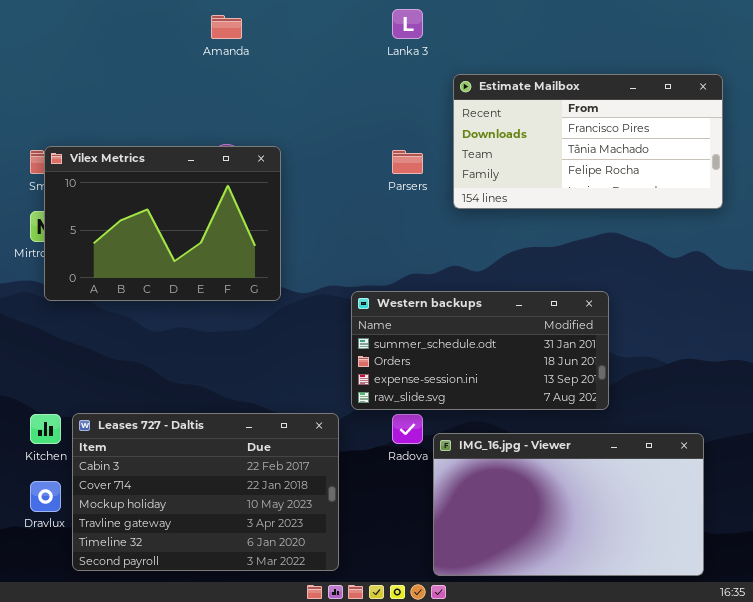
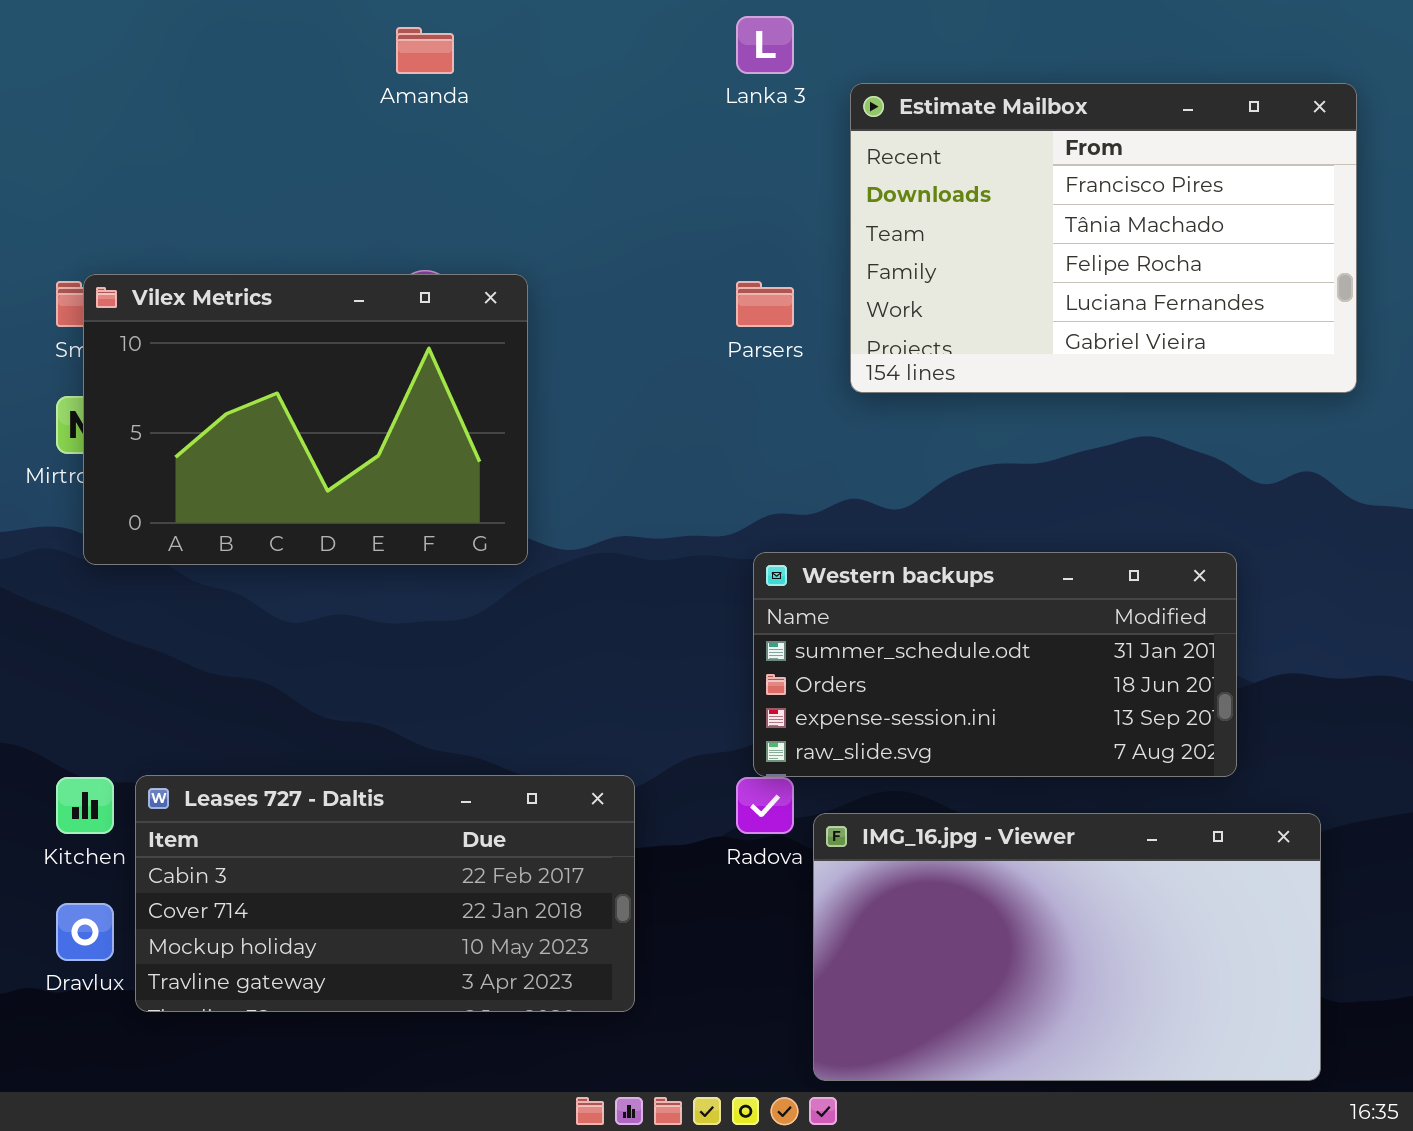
Estimate Mailbox: [453,74,723,209] -> [850,83,1357,393], resized
Western backups: [351,291,609,410] -> [753,552,1237,777], moved
Leases 727 - Daltis: [72,413,339,571] -> [135,775,635,1012], resized

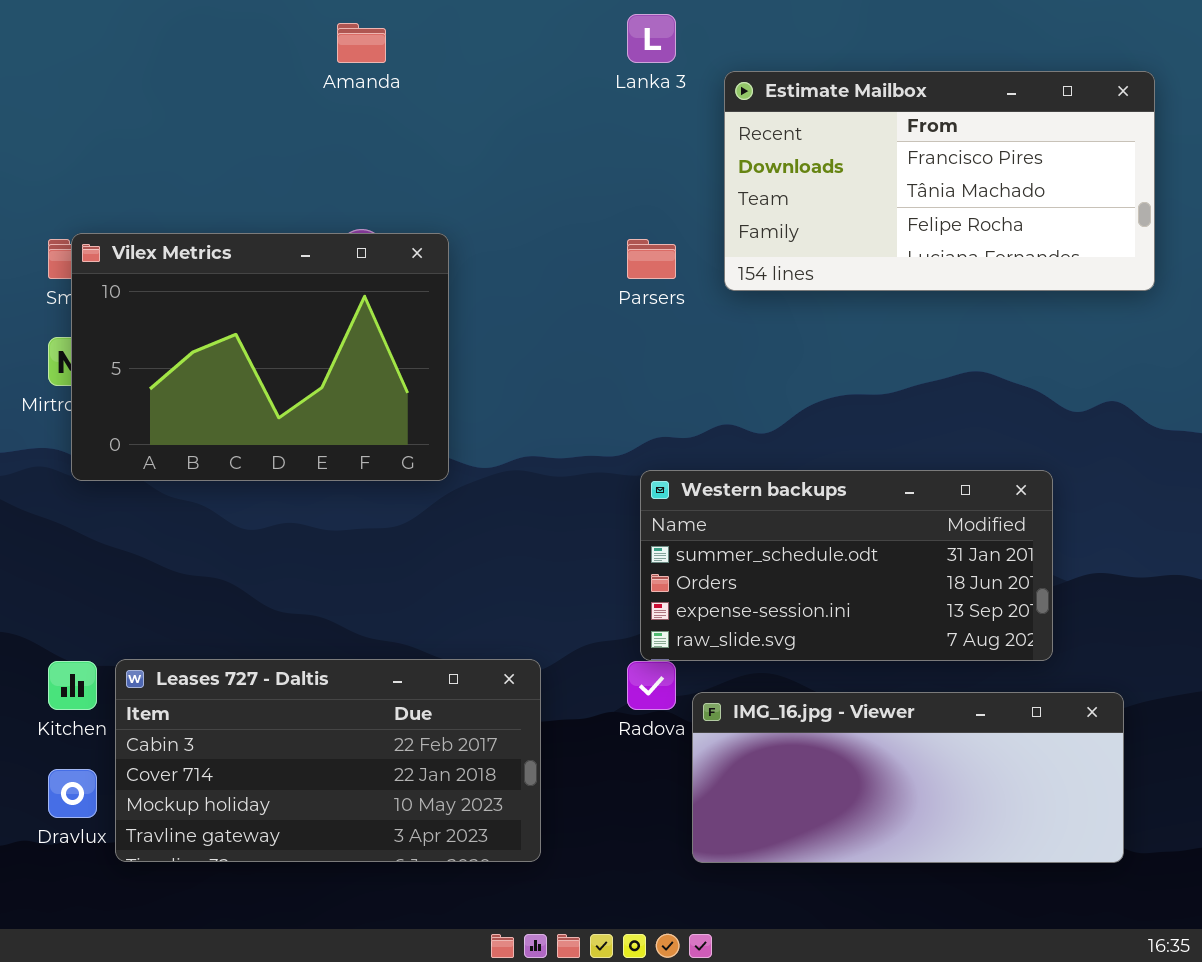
Estimate Mailbox: [850,83,1357,393] -> [724,71,1155,291], resized
IMG_16.jpg - Viewer: [813,813,1321,1081] -> [692,692,1124,863], resized

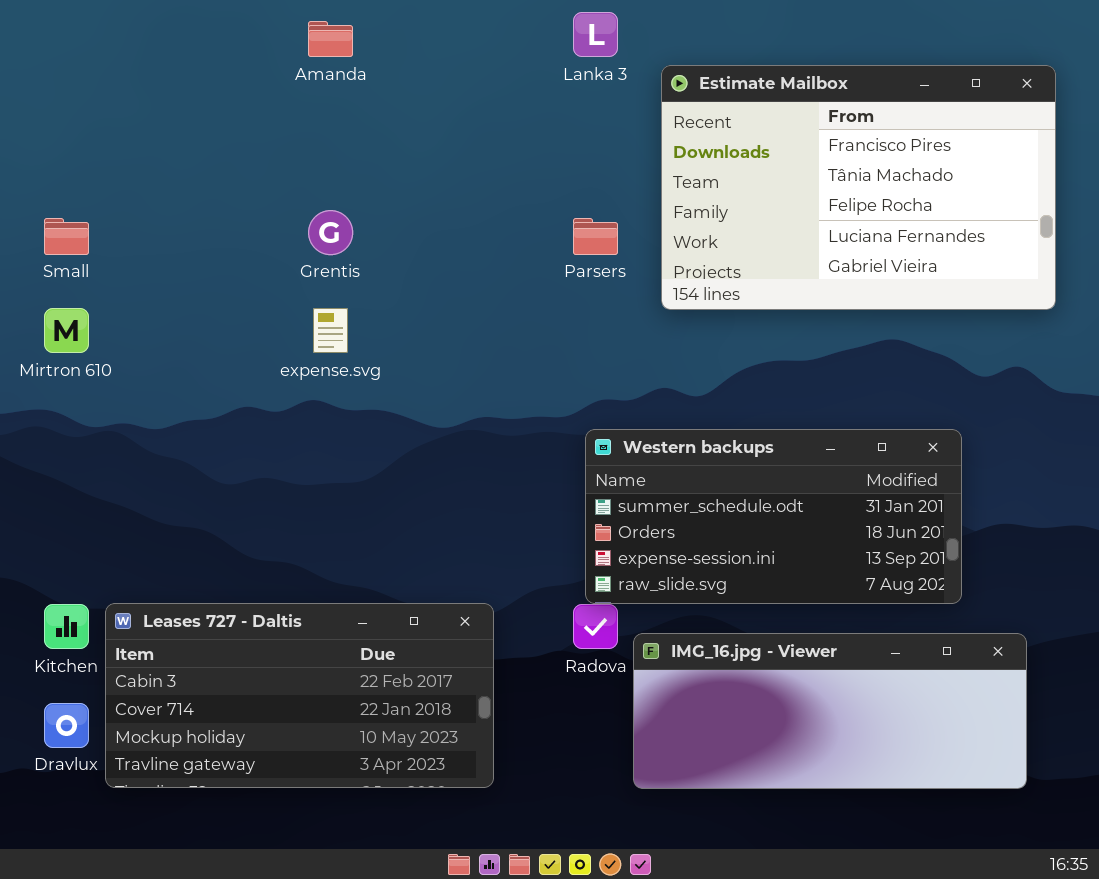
Estimate Mailbox: [724,71,1155,291] -> [661,65,1056,310], resized
Vilex Metrics: [71,233,449,481] -> none, closed

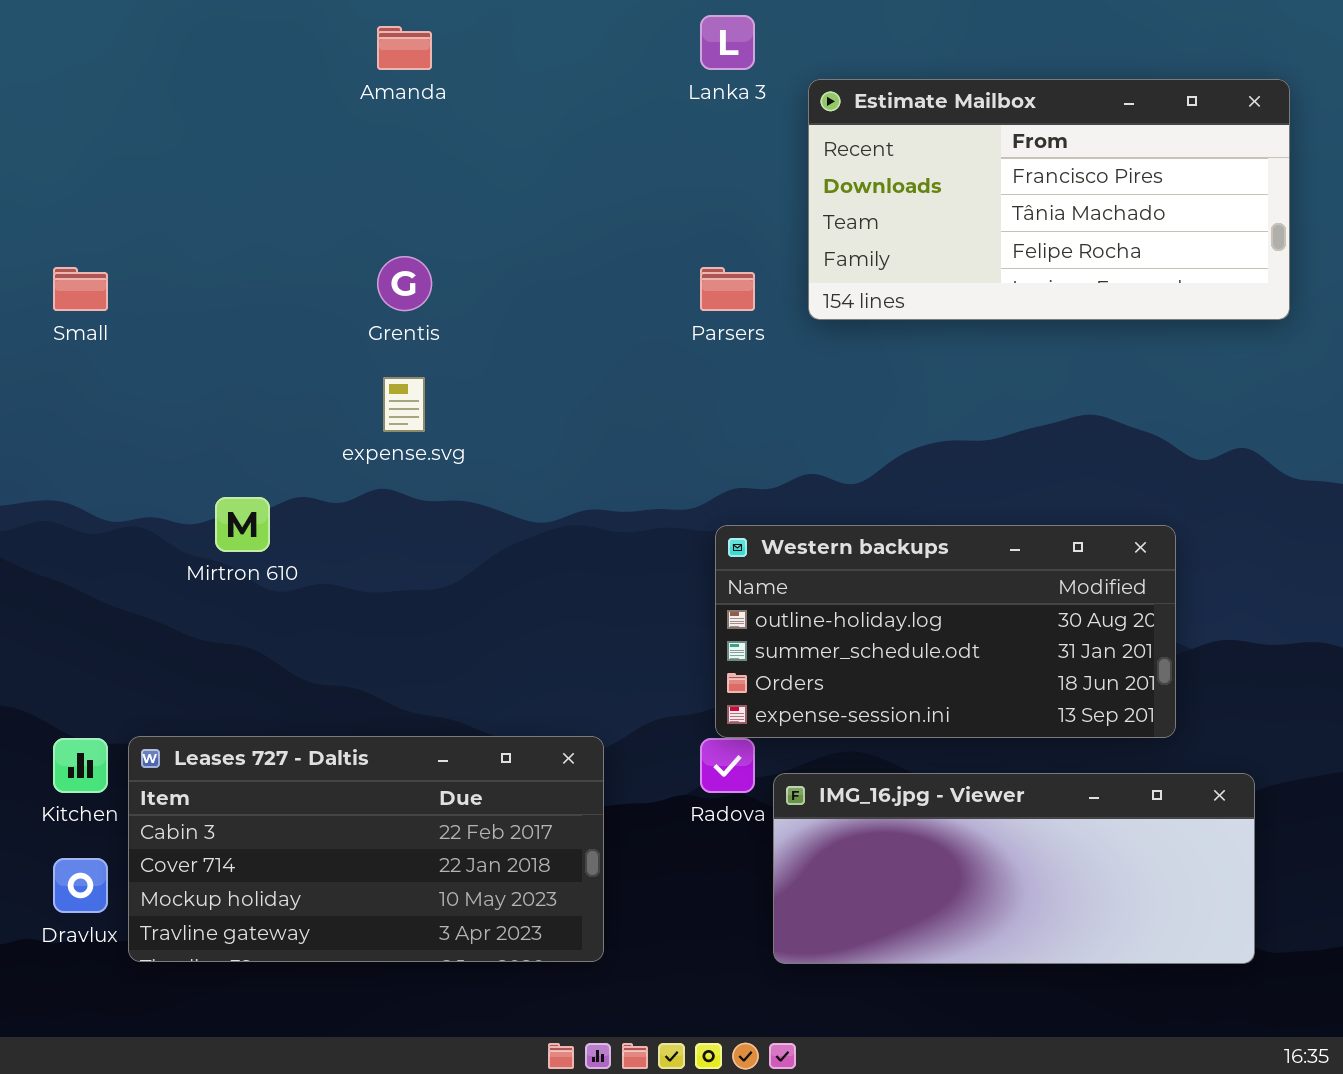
Estimate Mailbox: [661,65,1056,310] -> [808,79,1290,320], resized
Mirtron 610: [44,308,89,353] -> [215,497,270,552], moved
Western backups: [585,429,962,604] -> [715,525,1176,738], scrolled up 1 row

